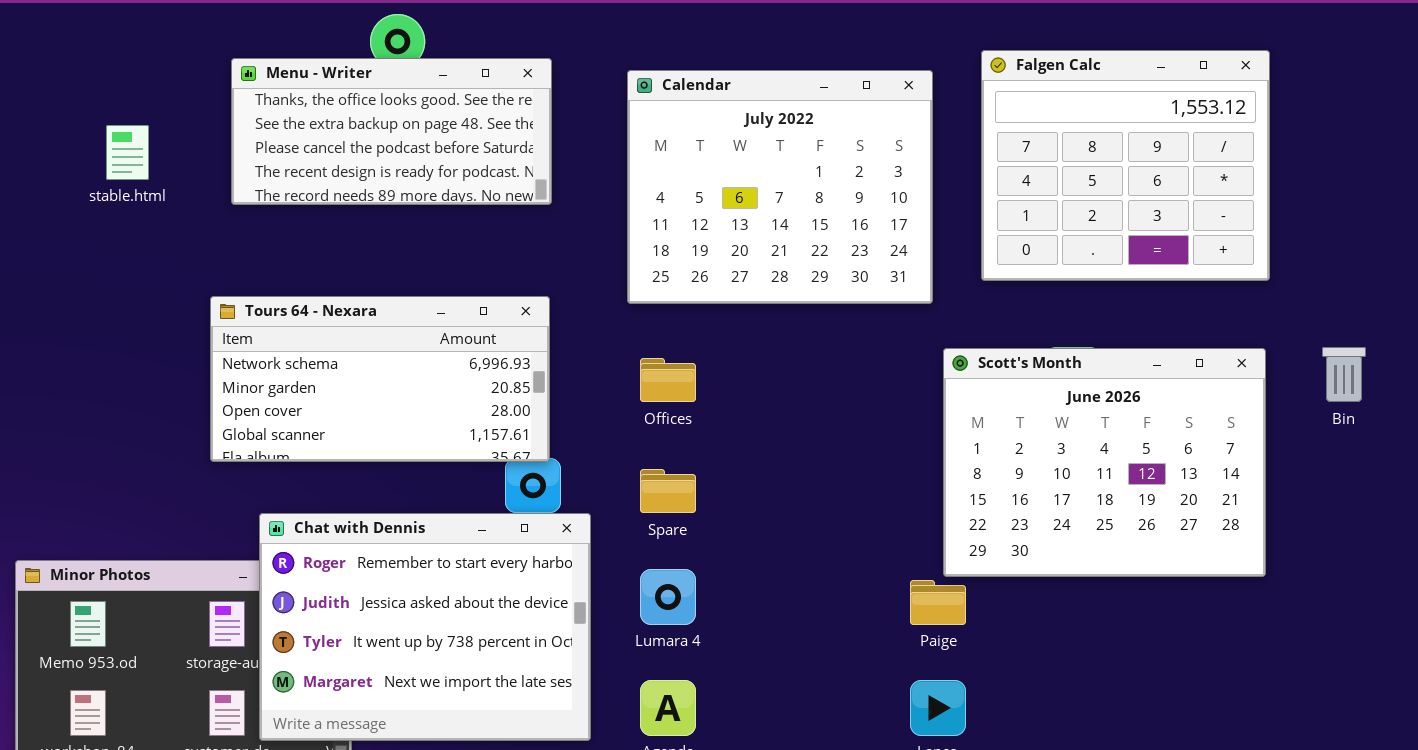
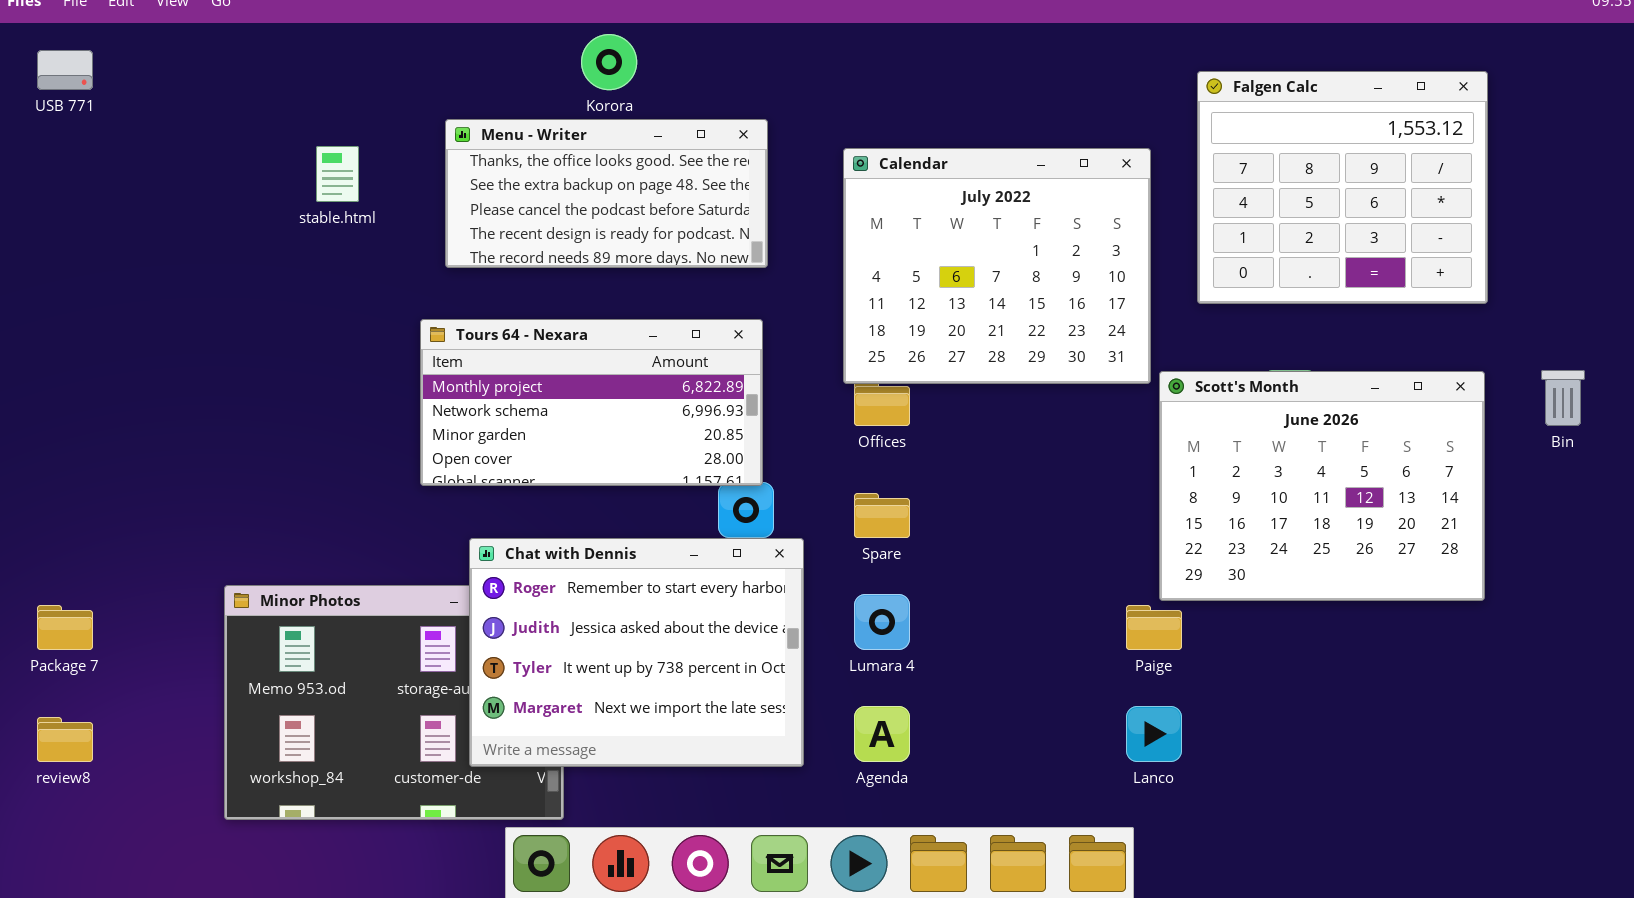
Menu - Writer: [231,58,552,205] -> [445,119,768,268], moved
Calendar: [627,70,933,304] -> [843,148,1151,384], moved
Tours 64 - Nexara: [210,296,550,462] -> [420,319,763,486], scrolled up 1 row

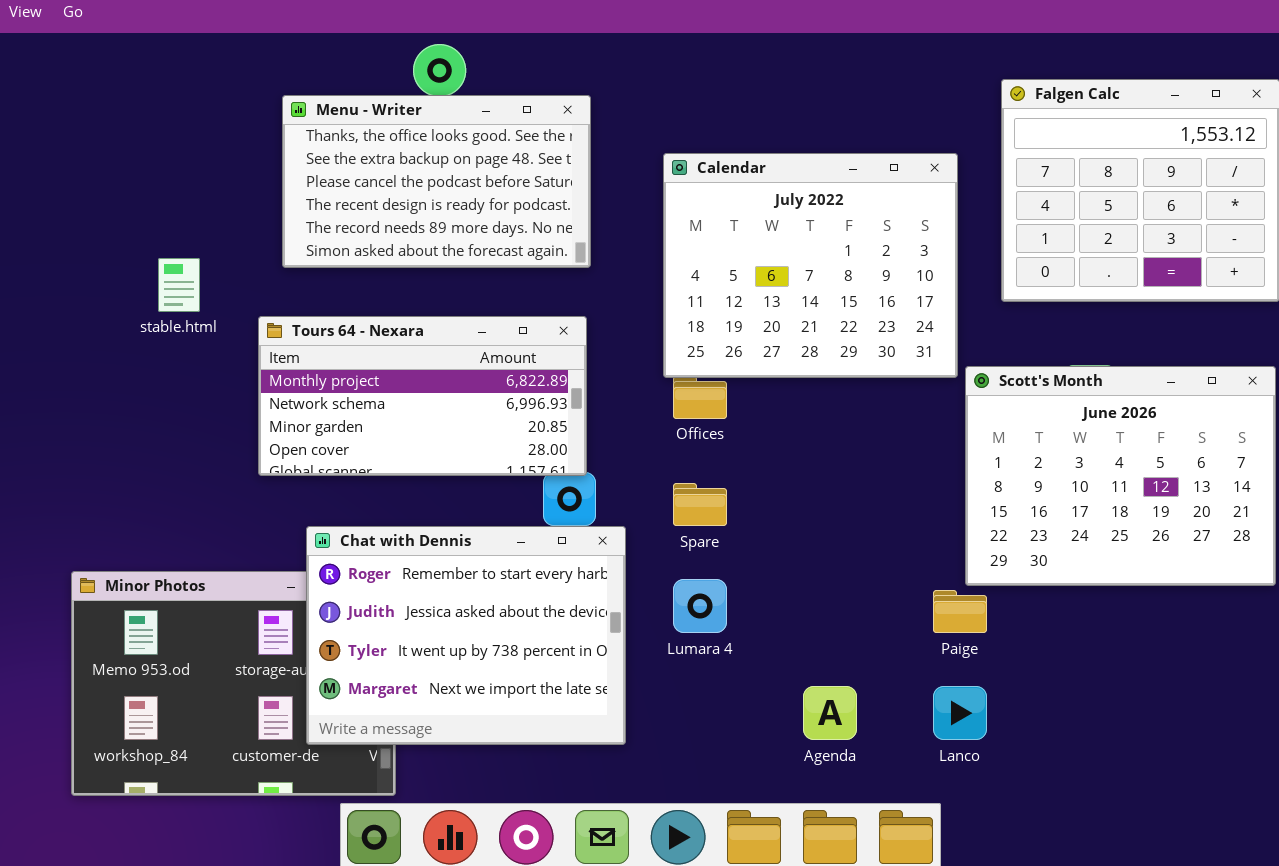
Menu - Writer: [445,119,768,268] -> [282,95,591,268], resized
stable.html: [316,146,359,202] -> [158,258,200,312], moved
Agenda: [854,706,910,762] -> [803,686,857,740], moved

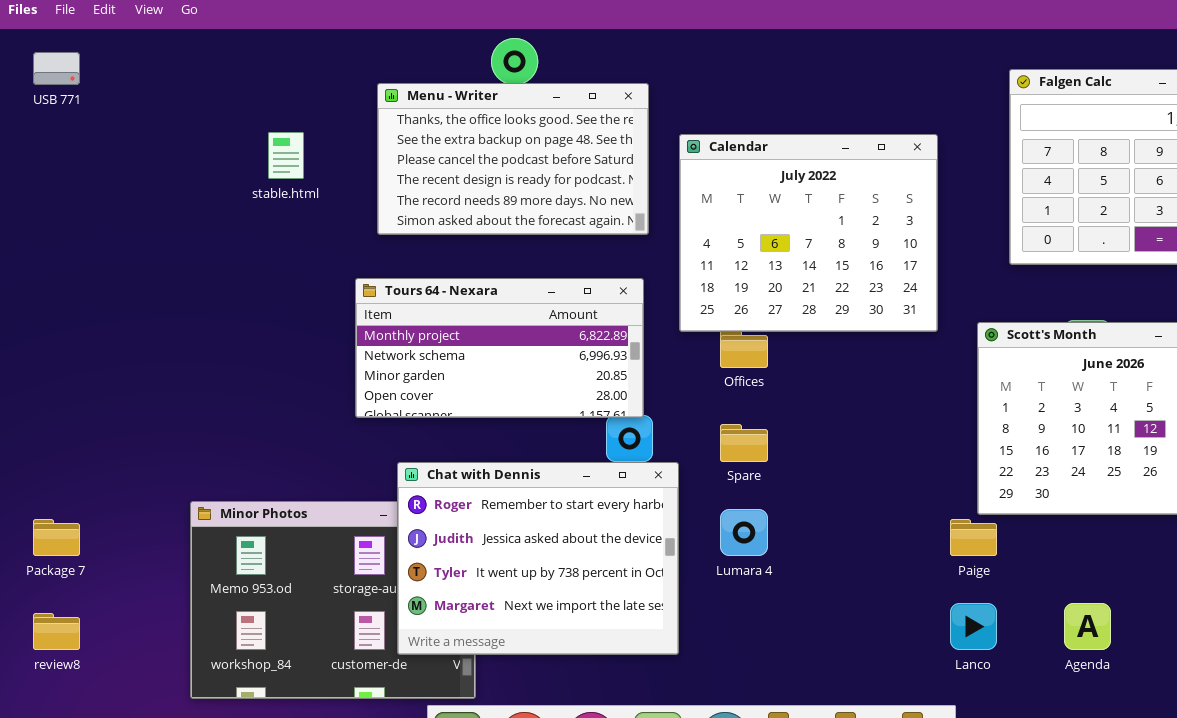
Calendar: [663,153,958,378] -> [679,134,938,332], moved
stable.html: [158,258,200,312] -> [268,132,304,179], moved
Agenda: [803,686,857,740] -> [1064,603,1111,650], moved

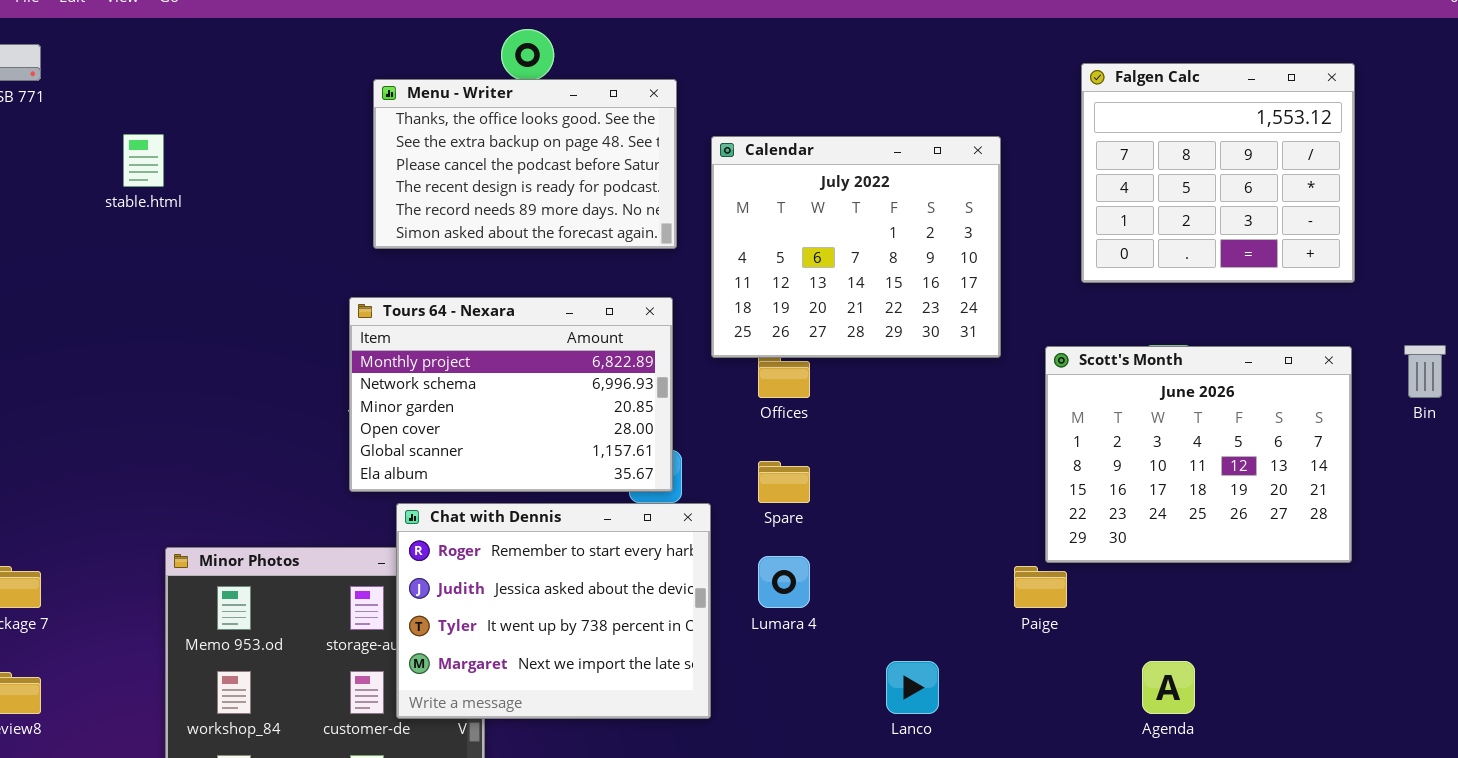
stable.html: [268,132,304,179] -> [123,134,164,187], moved
Tours 64 - Nexara: [355,278,644,418] -> [349,297,673,492], resized
Lanco: [950,603,997,650] -> [886,661,939,714], moved

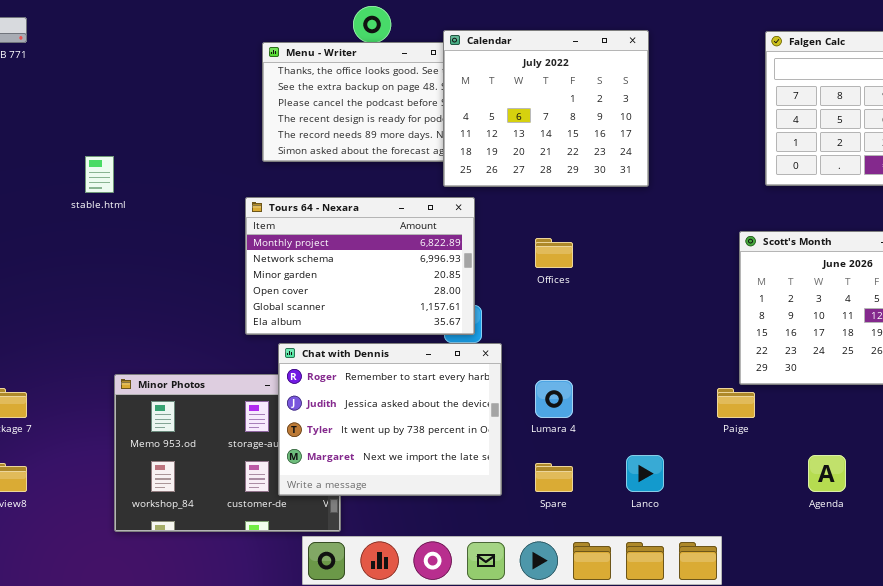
stable.html: [123,134,164,187] -> [85,156,114,193], moved
Calendar: [711,136,1001,358] -> [443,30,649,187], moved
Spare: [758,461,810,503] -> [535,463,573,492], moved

